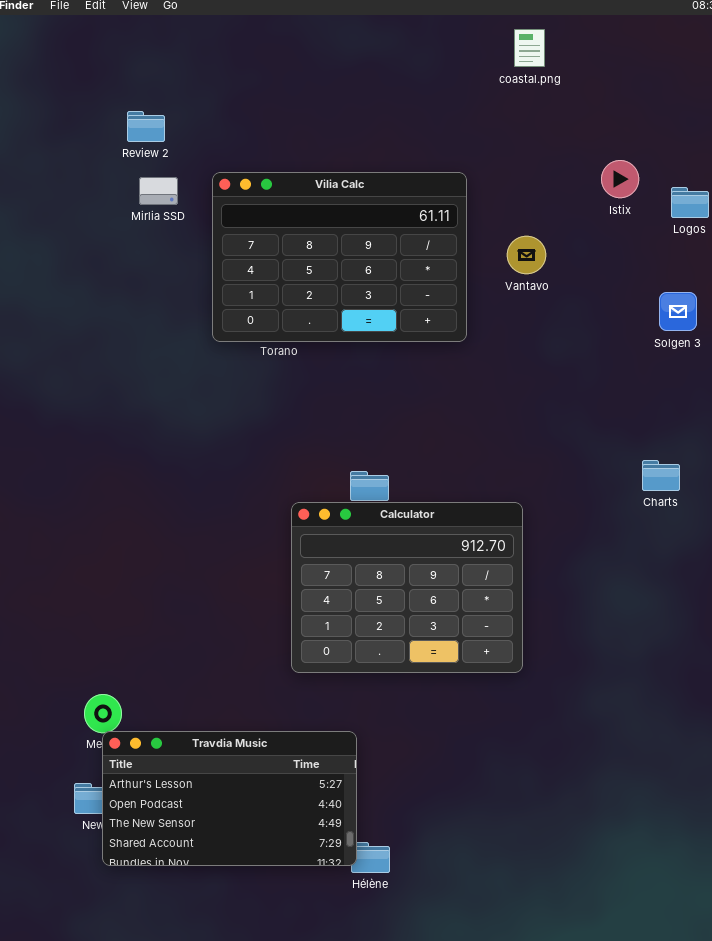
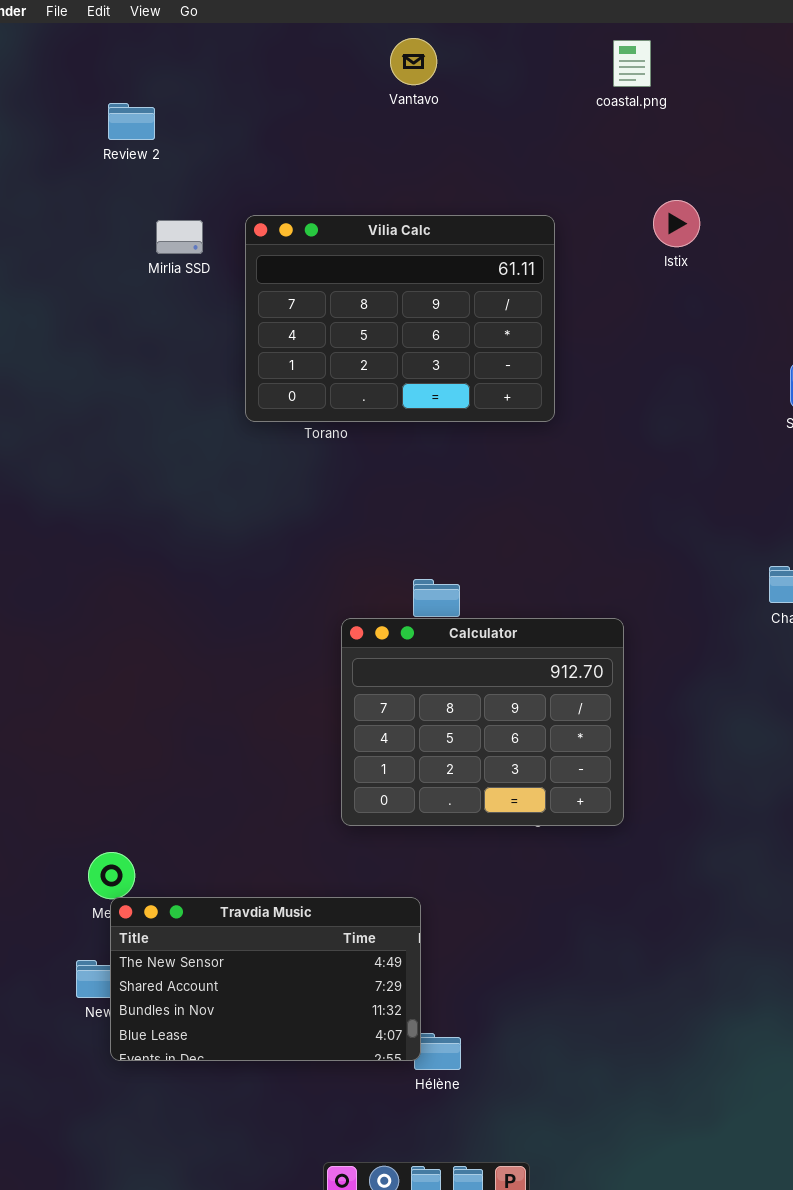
Review 2: [127,111,165,142] -> [108,103,155,140], moved
Istix: [601,160,639,198] -> [653,200,700,247], moved
Vantavo: [507,236,546,274] -> [390,38,437,85], moved
Travdia Music: [102,731,357,866] -> [110,897,421,1061], scrolled down 2 rows

